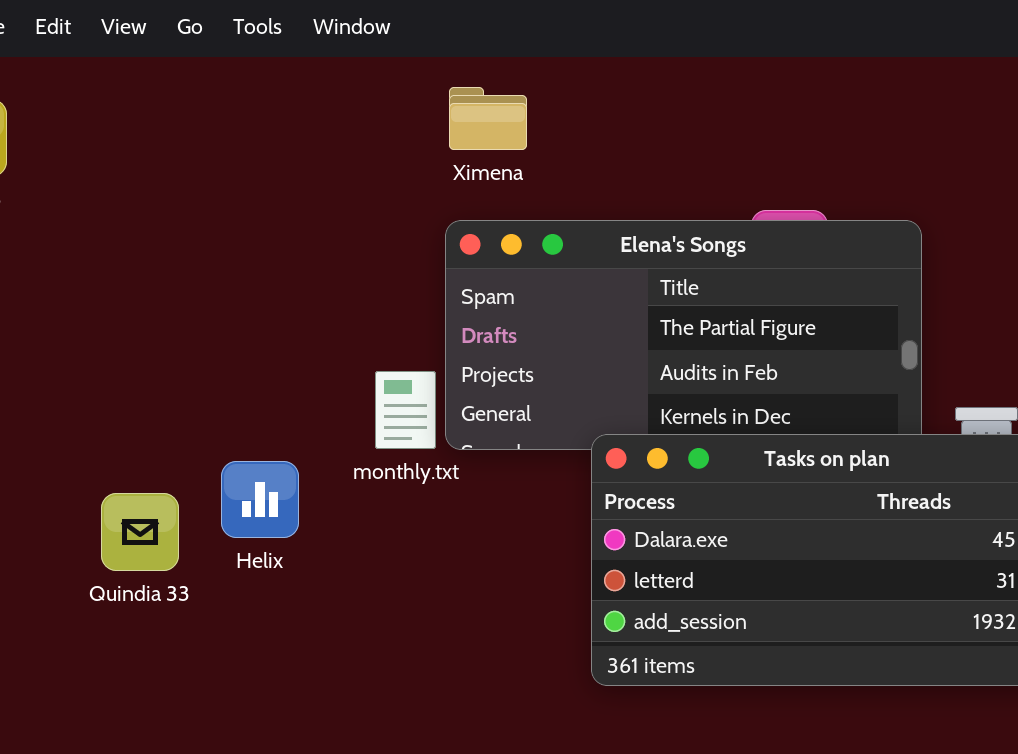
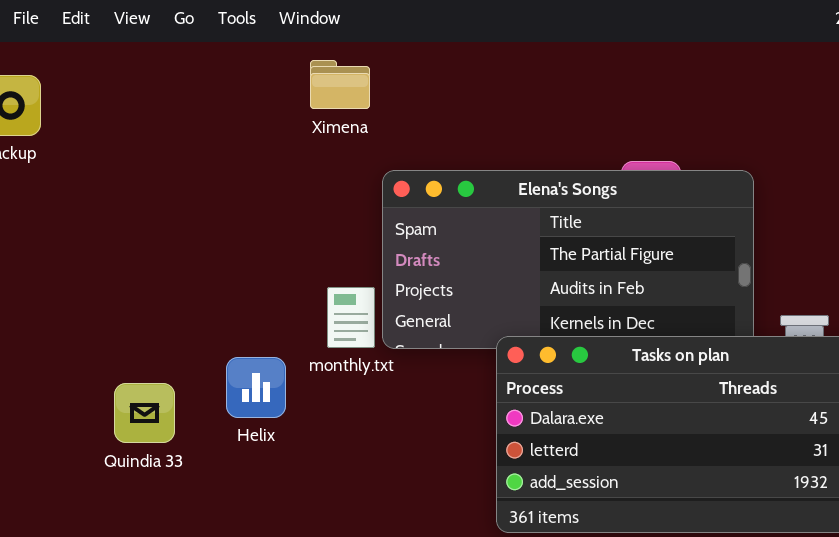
Ximena: [449,87,527,150] -> [310,60,370,109], moved
Helix: [221,461,299,538] -> [226,357,286,418], moved

